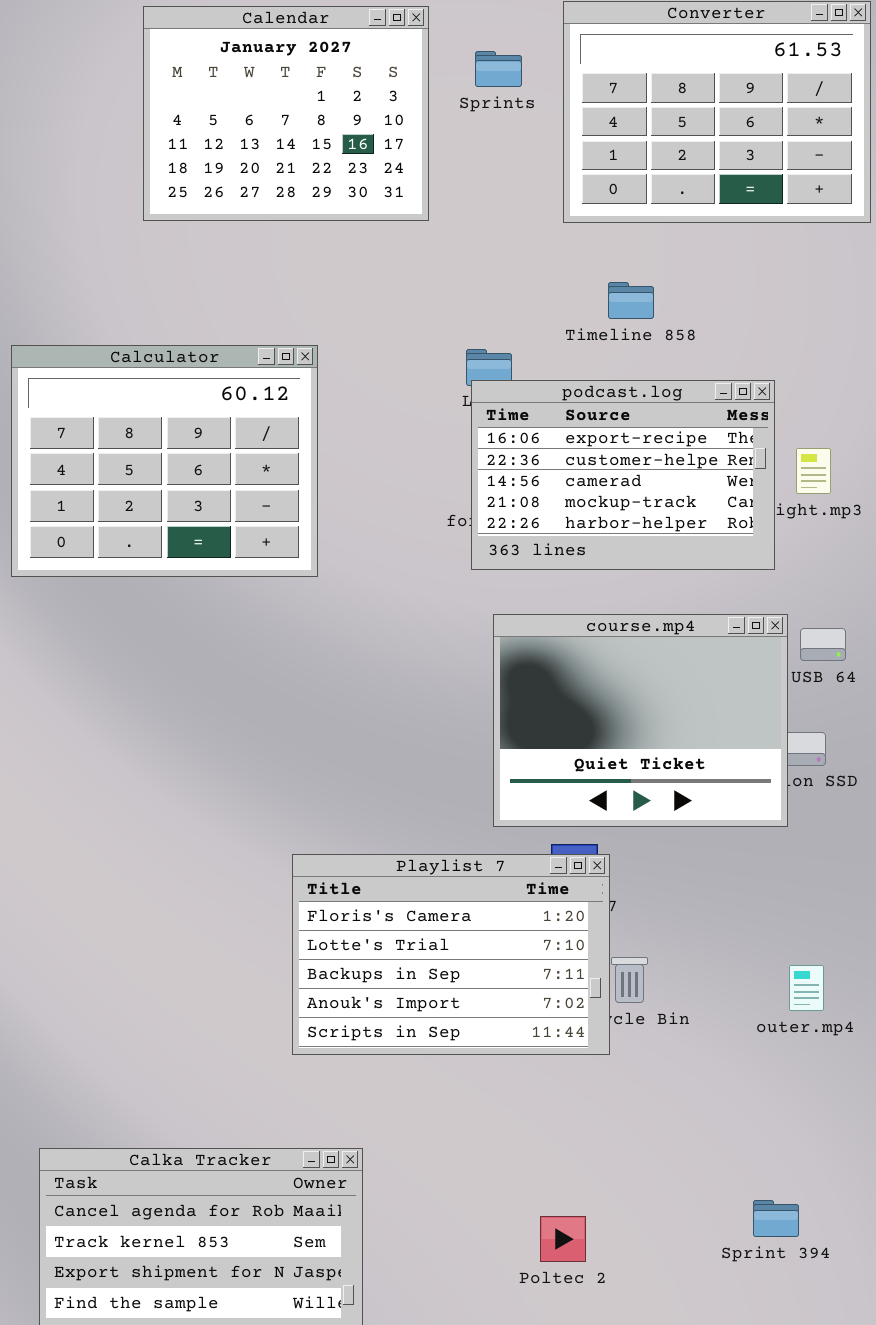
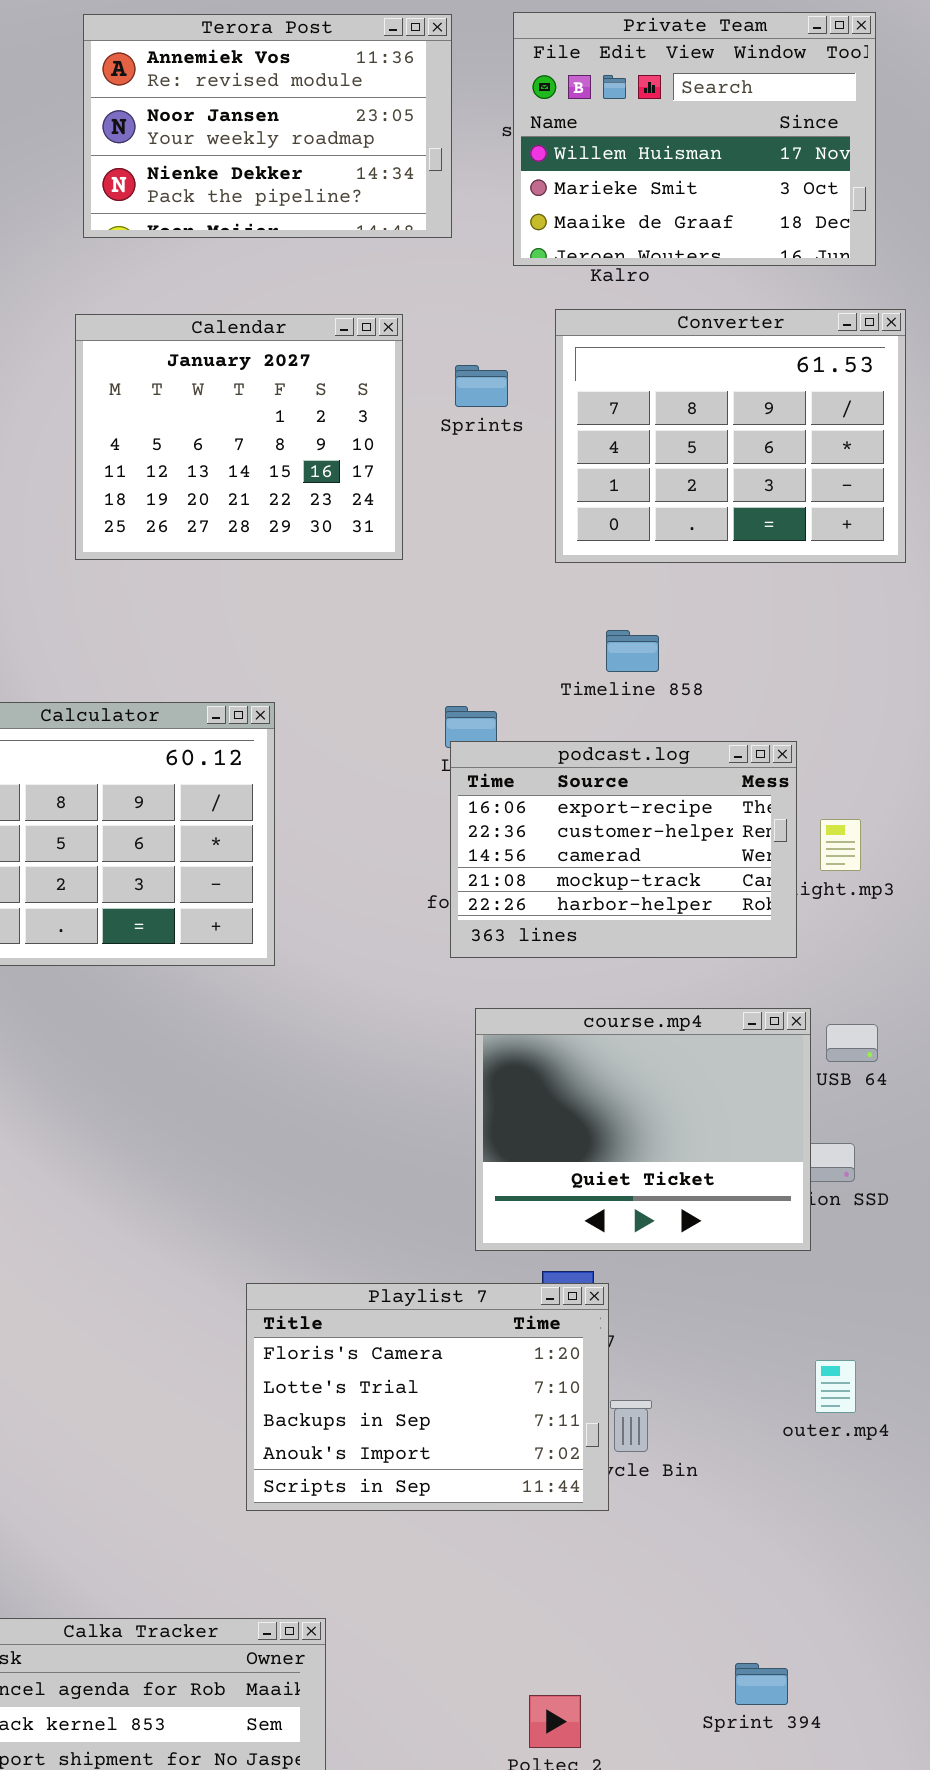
outer.mp4: [789,965,824,1011] -> [815,1360,856,1413], moved
Sprint 394: [753,1200,799,1237] -> [735,1663,788,1705], moved

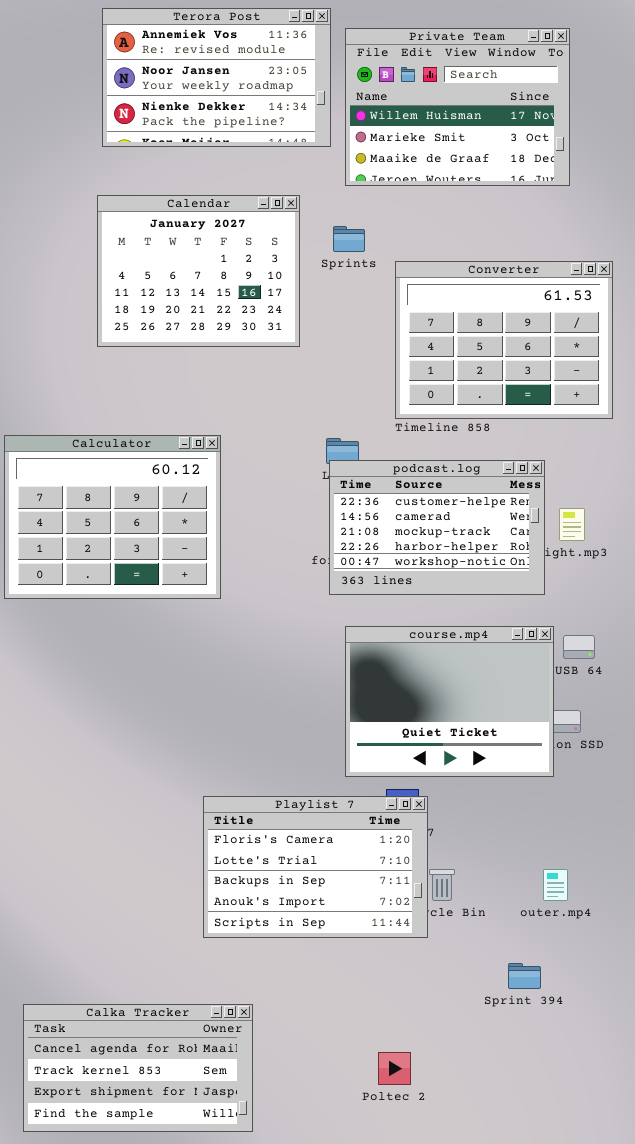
Private Team: [513,12,876,266] -> [345,28,570,186], moved
Converter: [555,309,906,563] -> [395,261,613,419], moved
podcast.log: [450,741,797,958] -> [329,460,545,595], scrolled down 1 row
outer.mp4: [815,1360,856,1413] -> [543,869,568,901], moved
Sprint 394: [735,1663,788,1705] -> [508,963,541,989], moved

